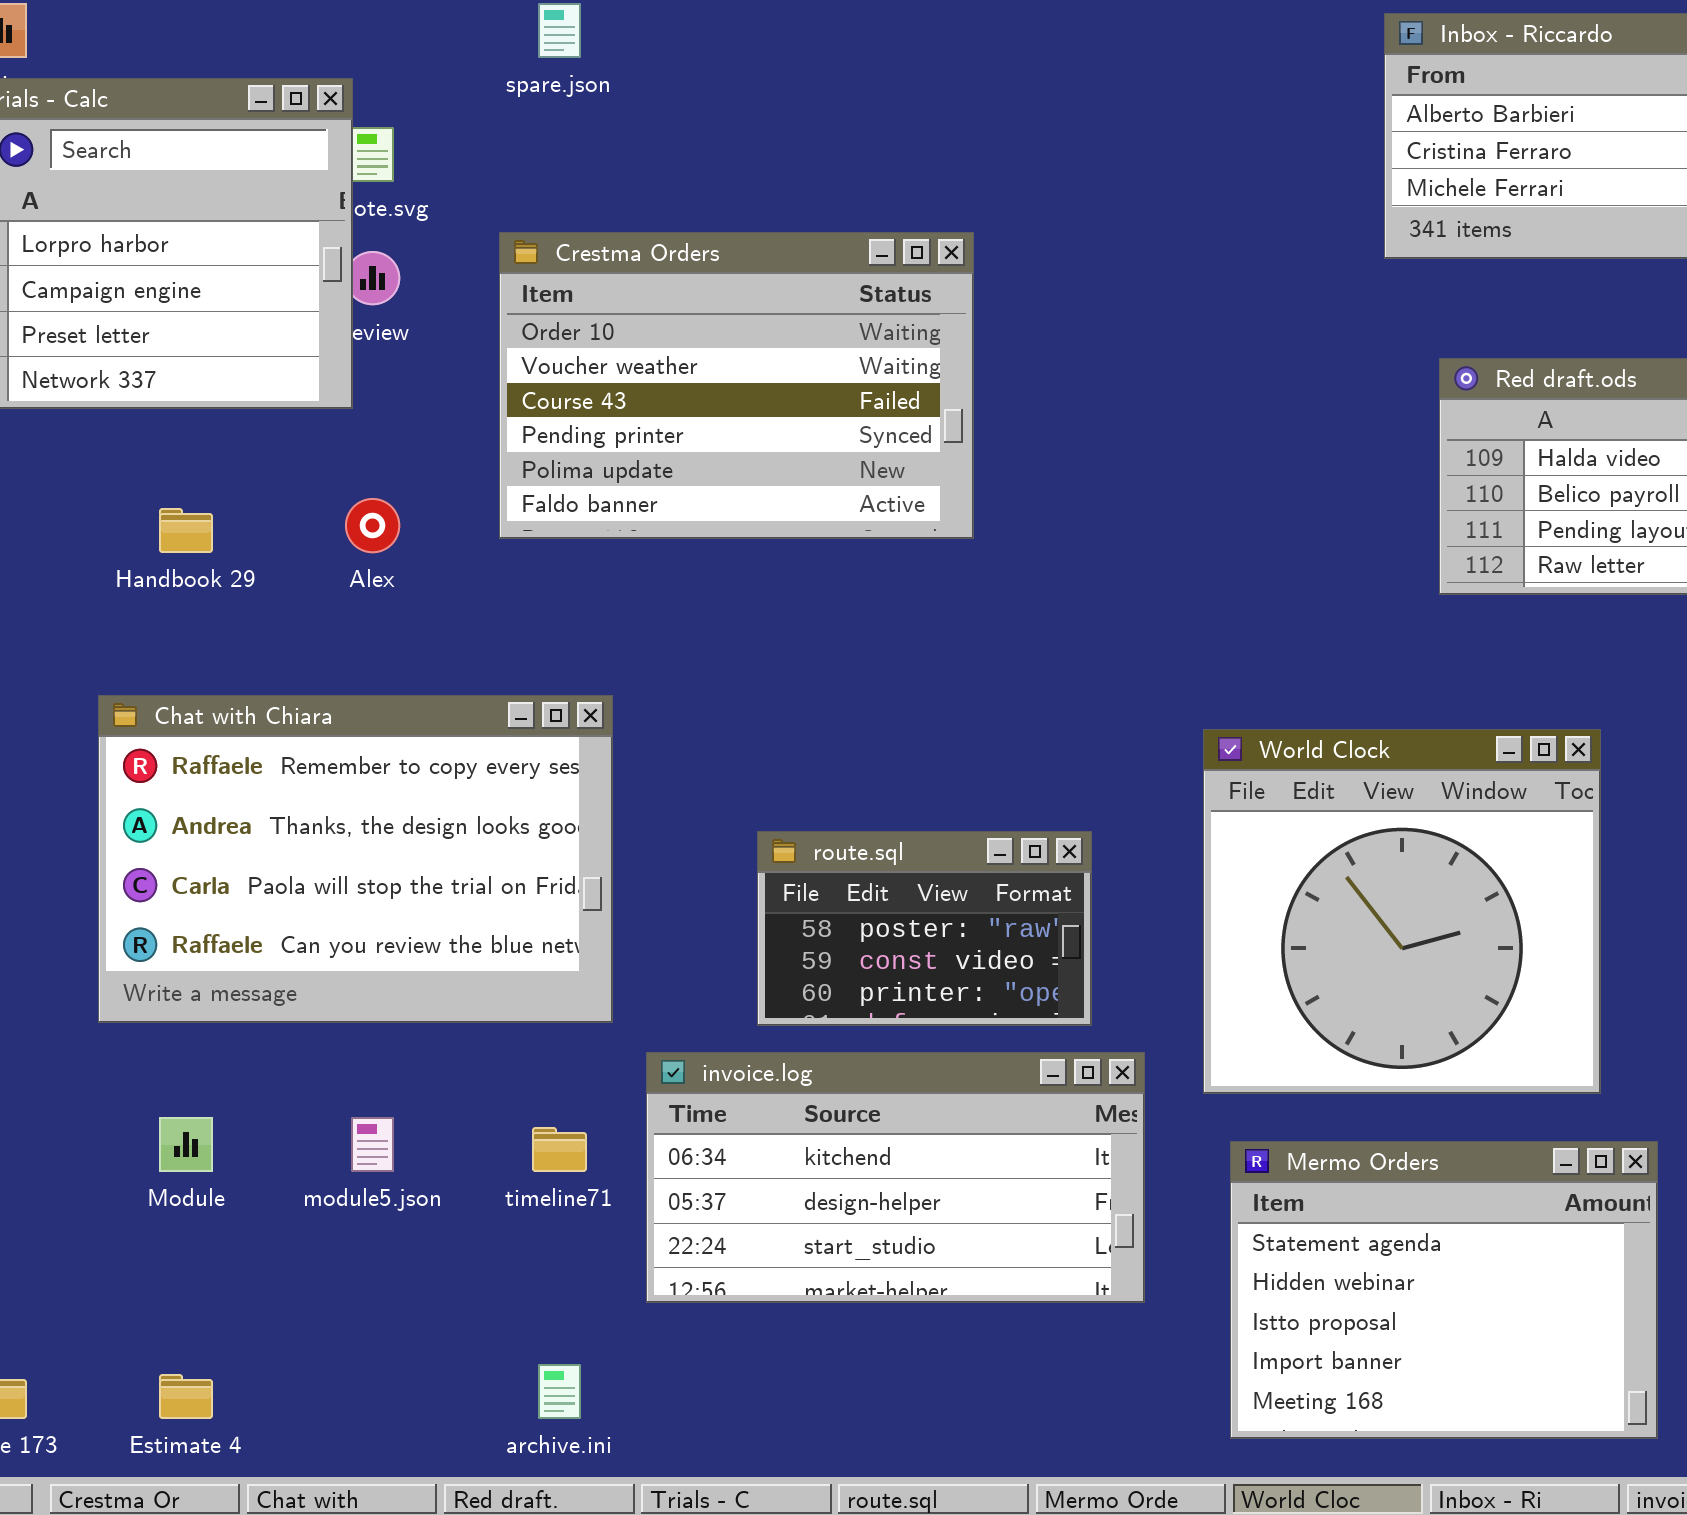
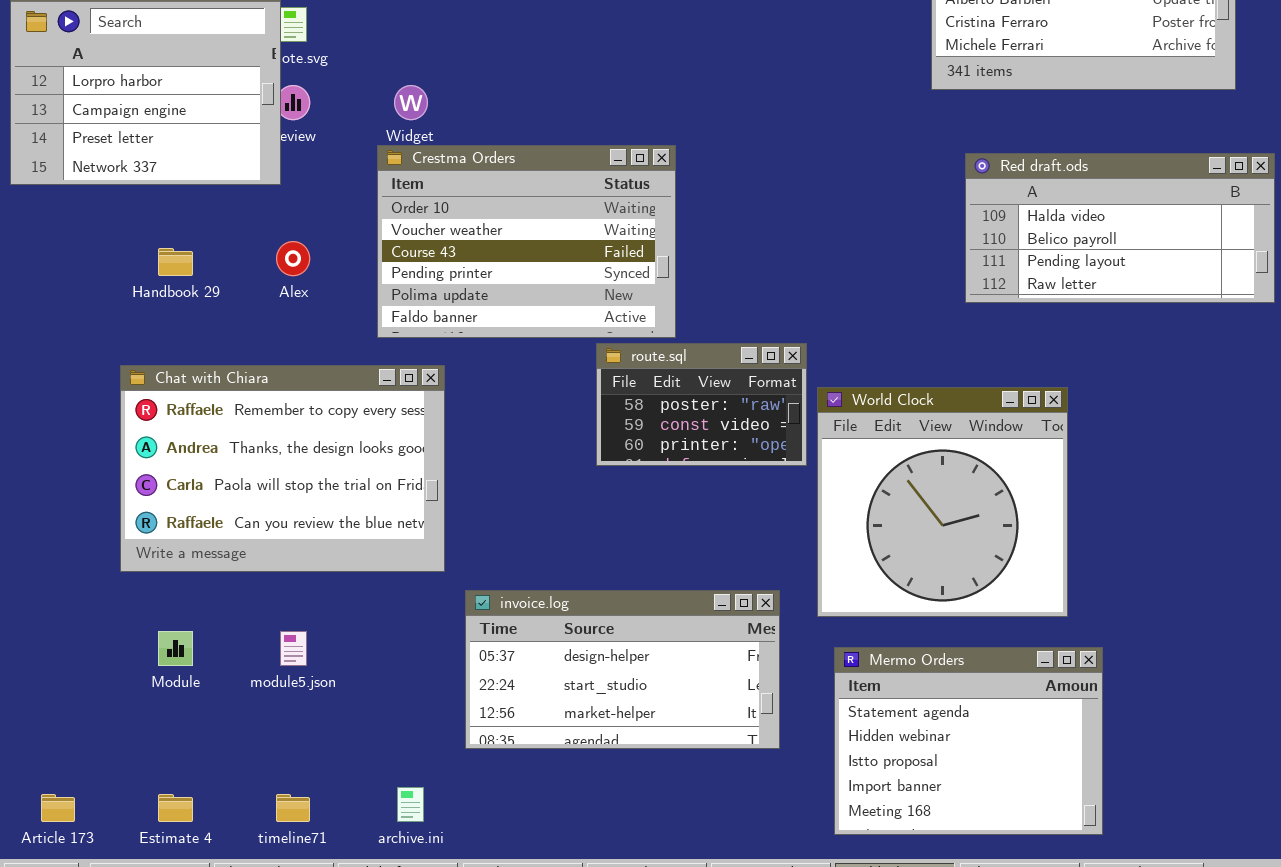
Crestma Orders: [499,232,974,539] -> [377,145,676,338], moved
route.sql: [757,831,1092,1026] -> [596,343,807,466], moved
invoice.log: [646,1052,1145,1303] -> [465,590,780,749], scrolled down 1 row
timeline71: [532,1127,587,1172] -> [276,794,310,822], moved

